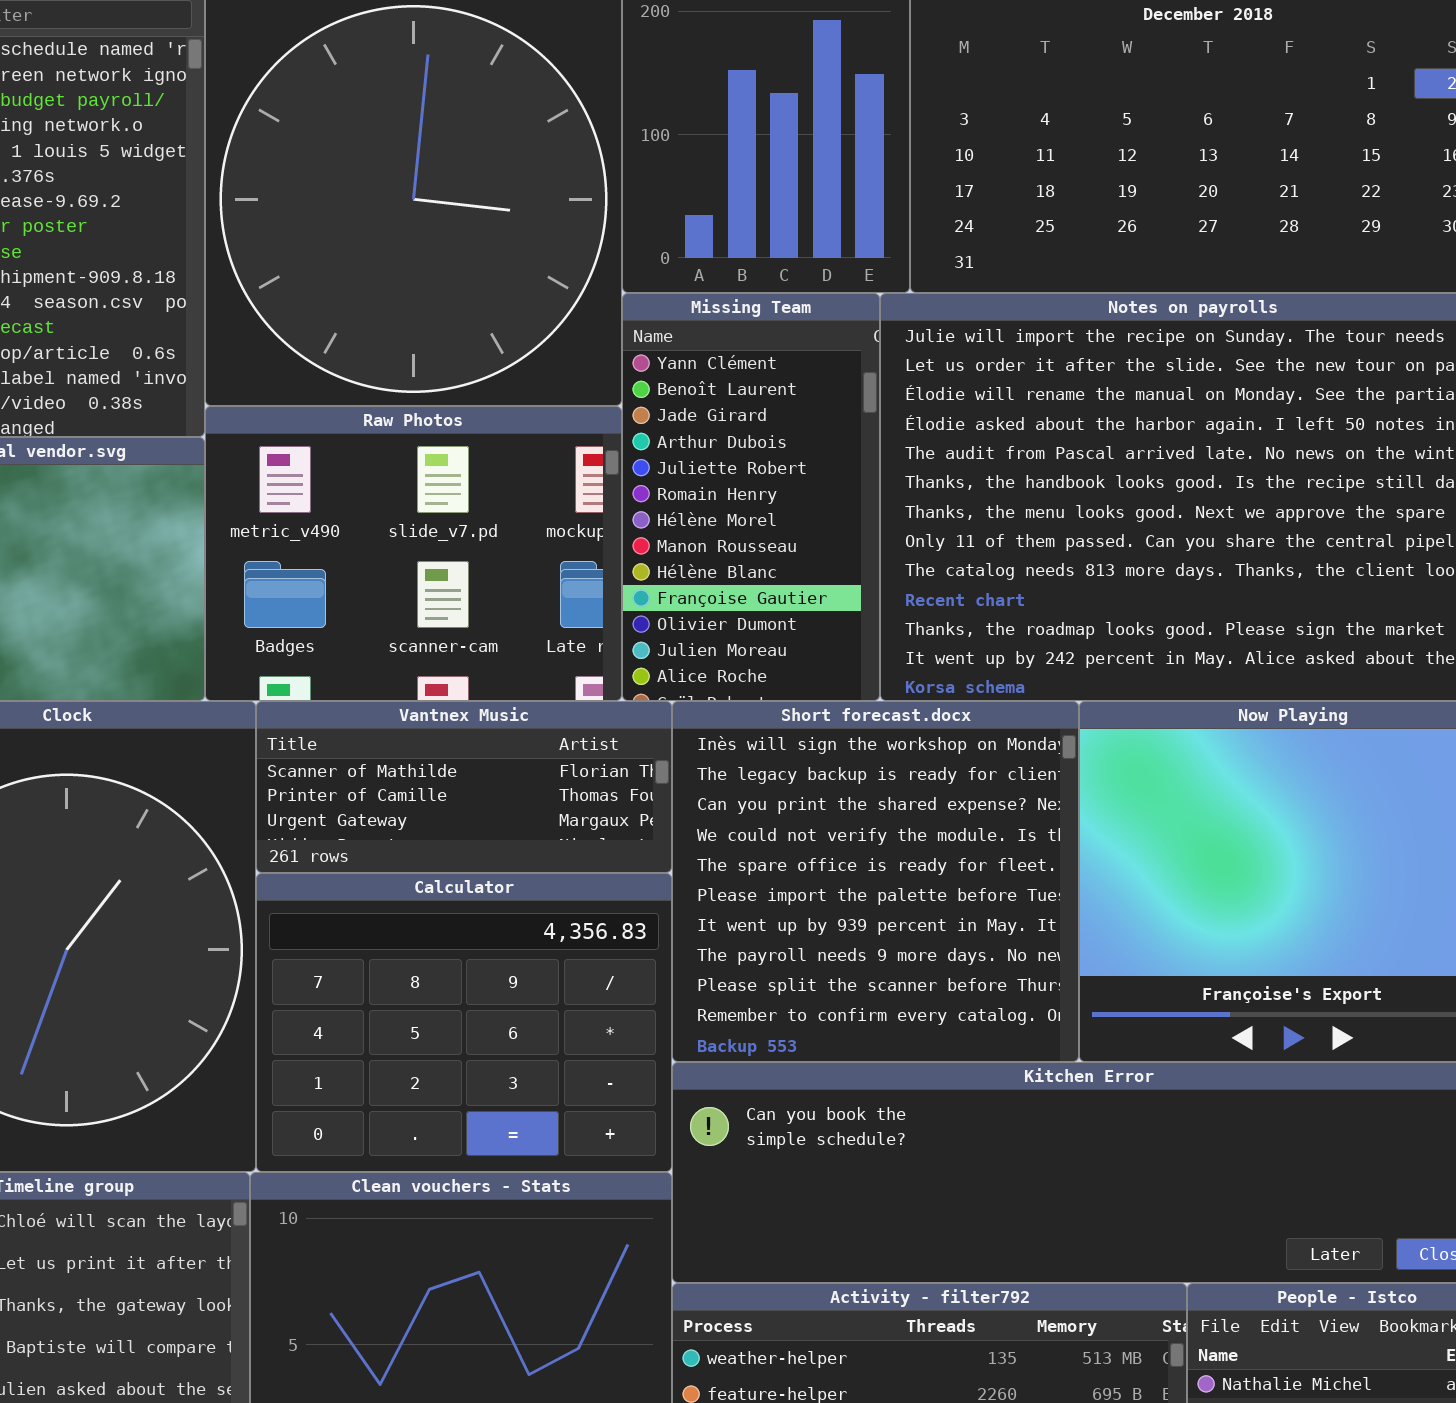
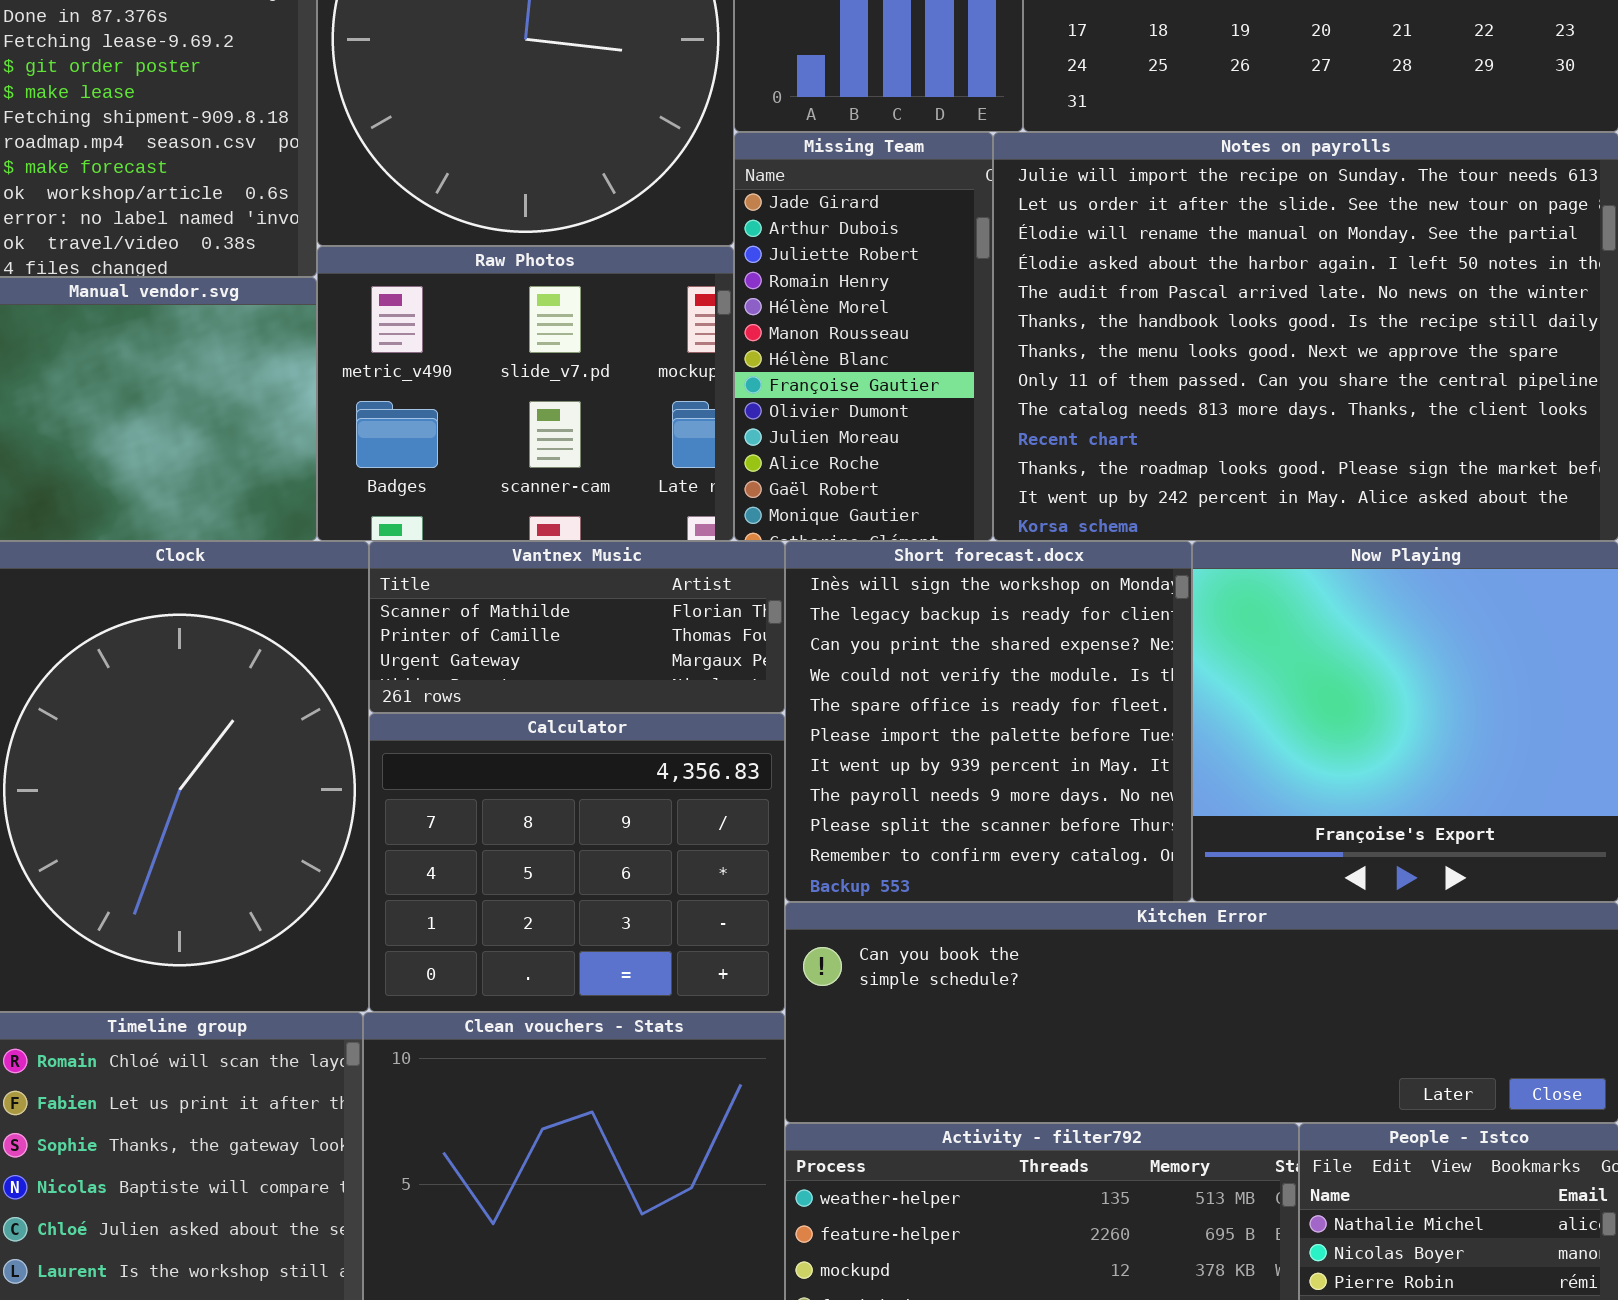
Missing Team: [622,293,880,701] -> [734,132,993,541], scrolled down 2 rows

